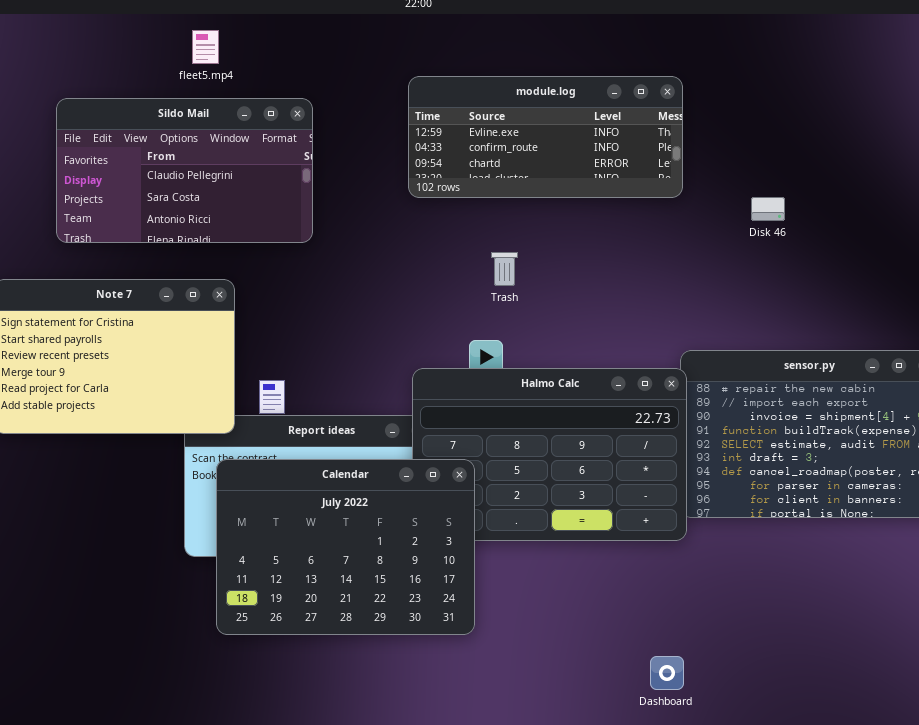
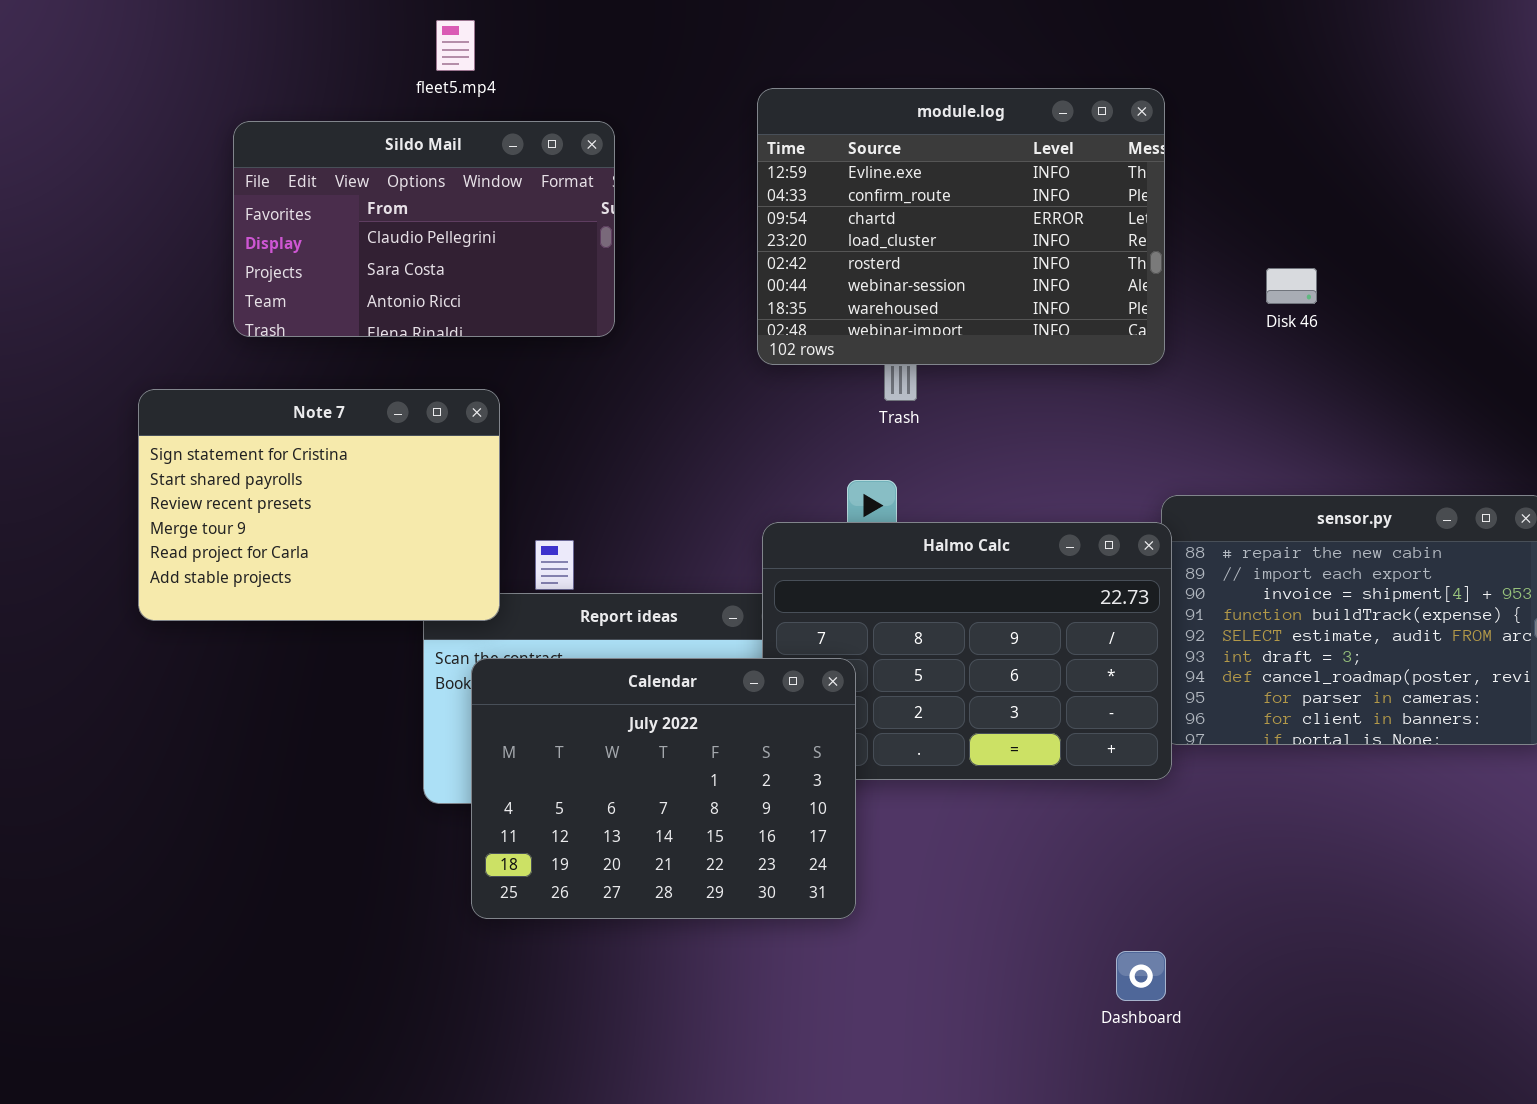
module.log: [408,76,683,198] -> [757,88,1165,365], resized

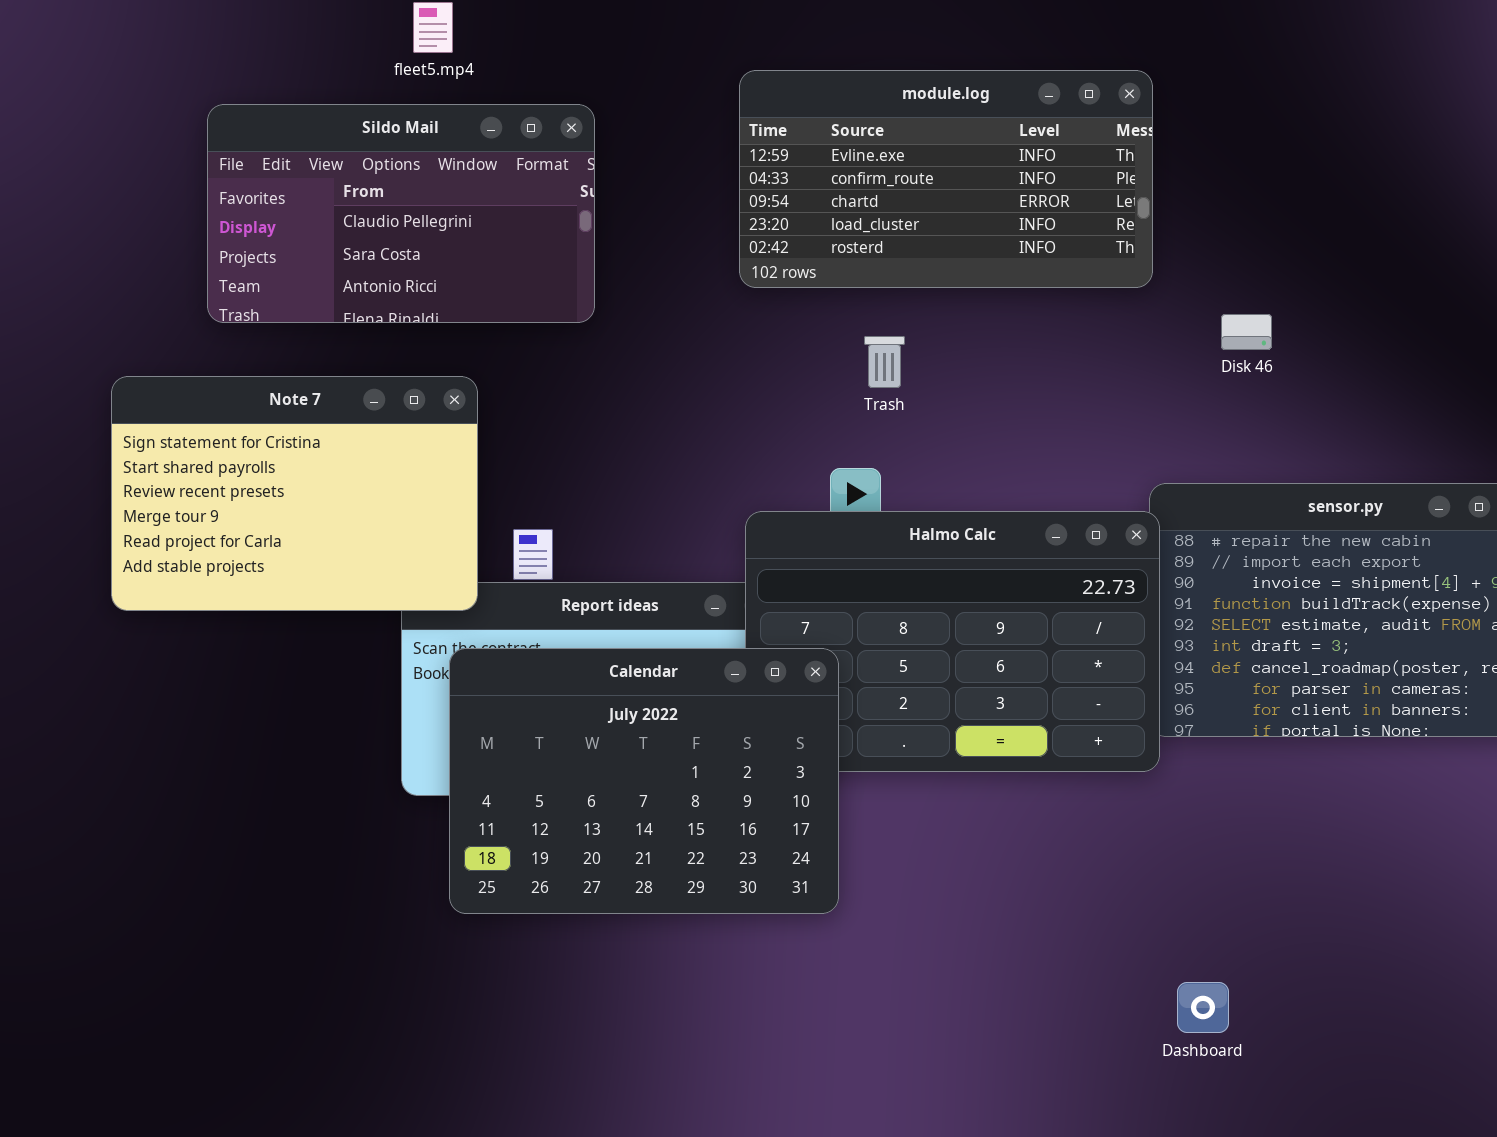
module.log: [757,88,1165,365] -> [739,70,1153,288], resized
Disk 46: [1266,268,1317,304] -> [1221,314,1272,350], moved
Dashboard: [1116,951,1166,1001] -> [1177,982,1229,1033], moved

